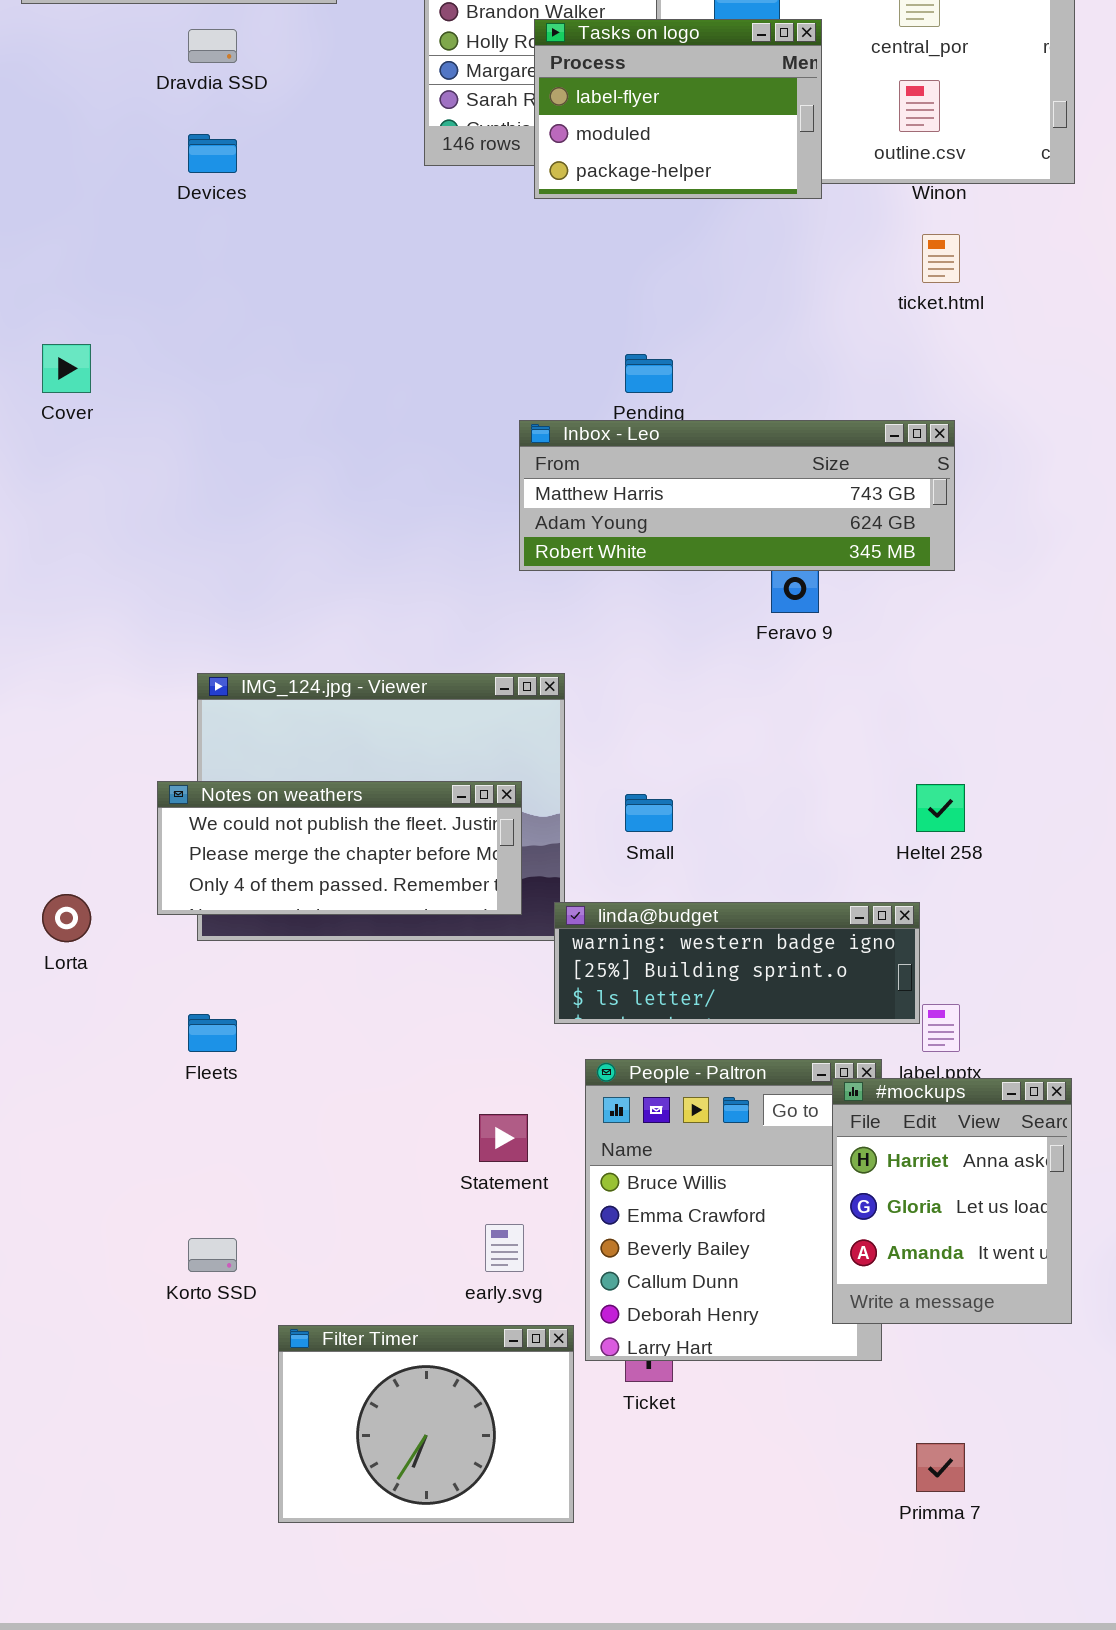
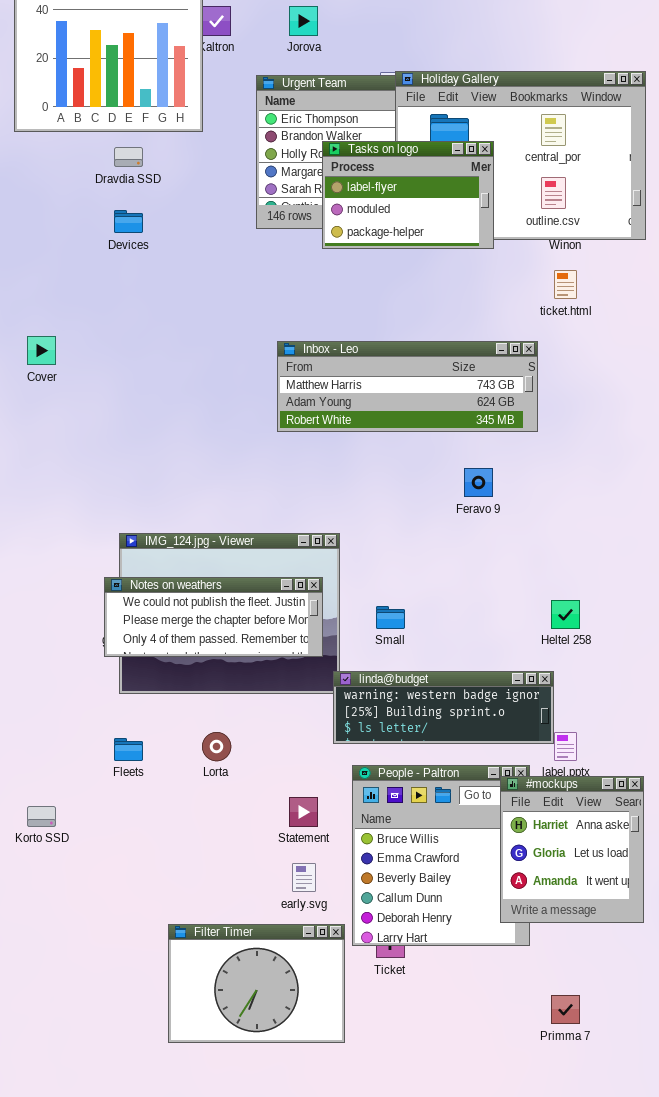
Inbox - Leo: [519,420,955,571] -> [277,341,538,432], moved
Notes on weathers: [157,781,522,915] -> [104,577,323,657], moved
Lorta: [42,894,91,942] -> [202,732,231,761], moved
Korto SSD: [188,1238,237,1272] -> [27,806,56,827], moved

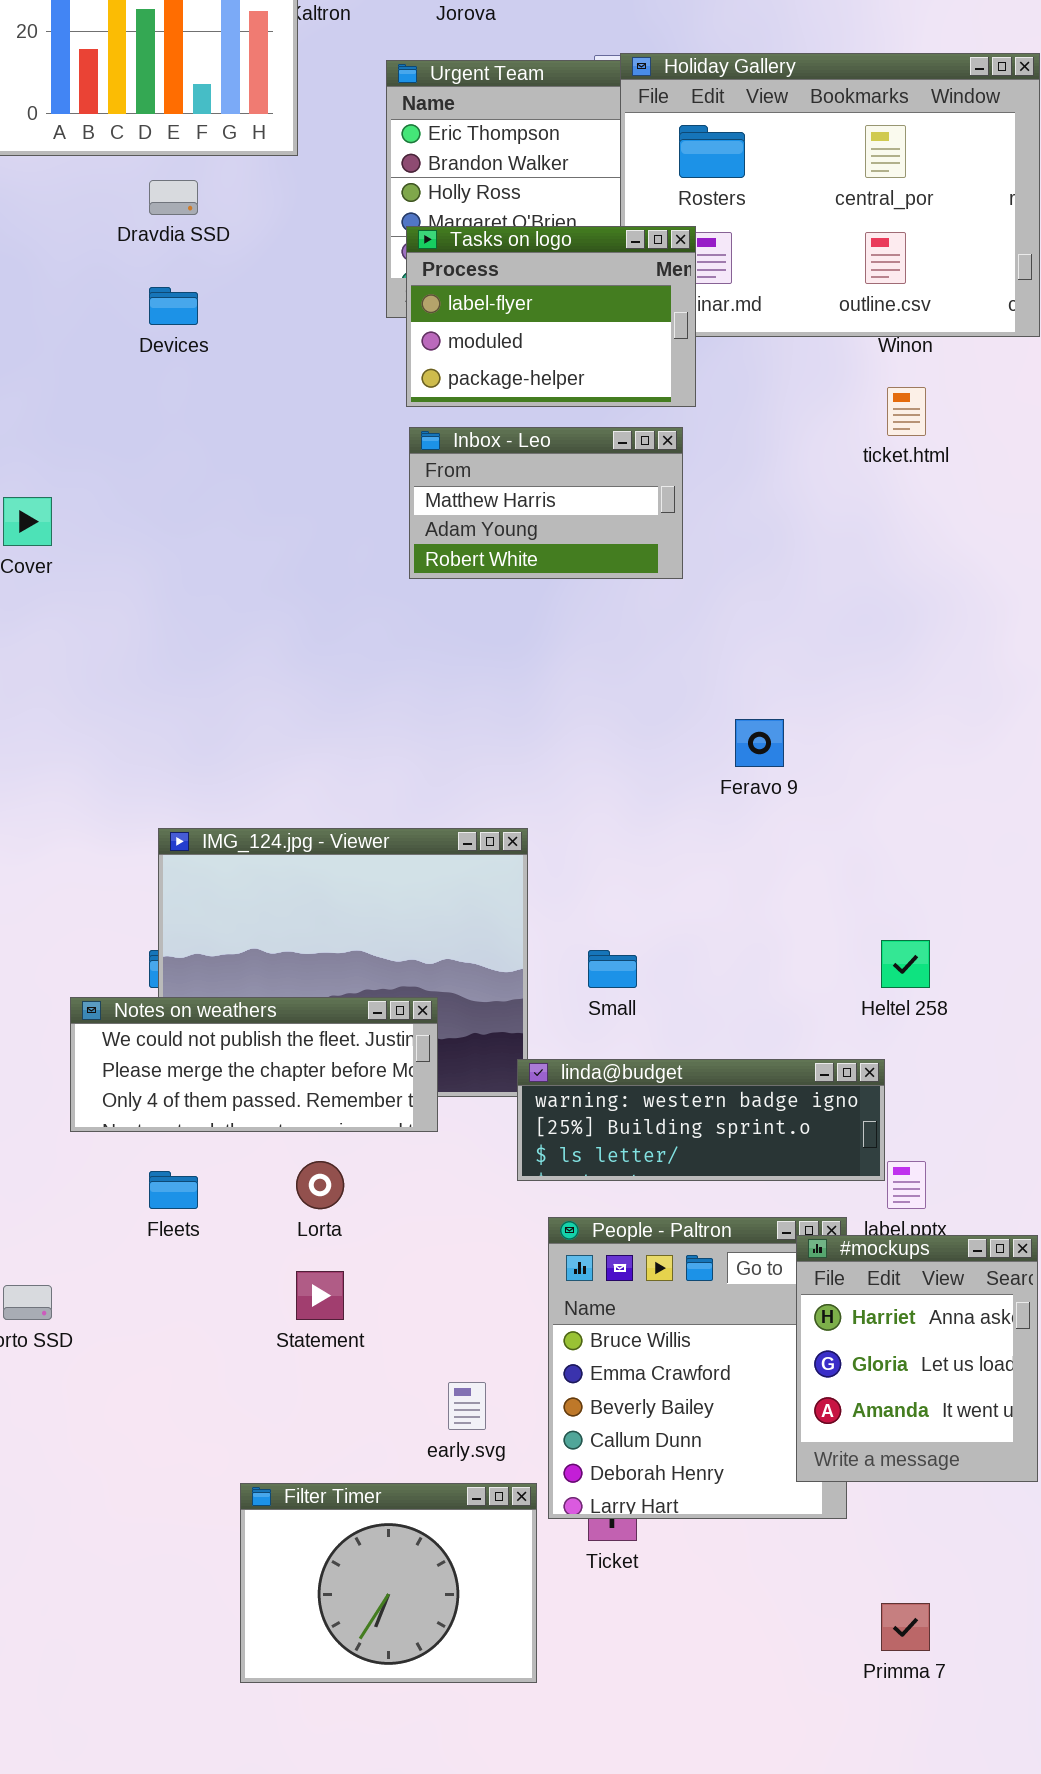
Tasks on logo: [322,141,494,249] -> [406,226,696,407], moved
Inbox - Leo: [277,341,538,432] -> [409,427,683,579], moved, resized
Notes on weathers: [104,577,323,657] -> [70,997,438,1132], moved
Statement: [289,797,318,827] -> [296,1271,344,1320], moved

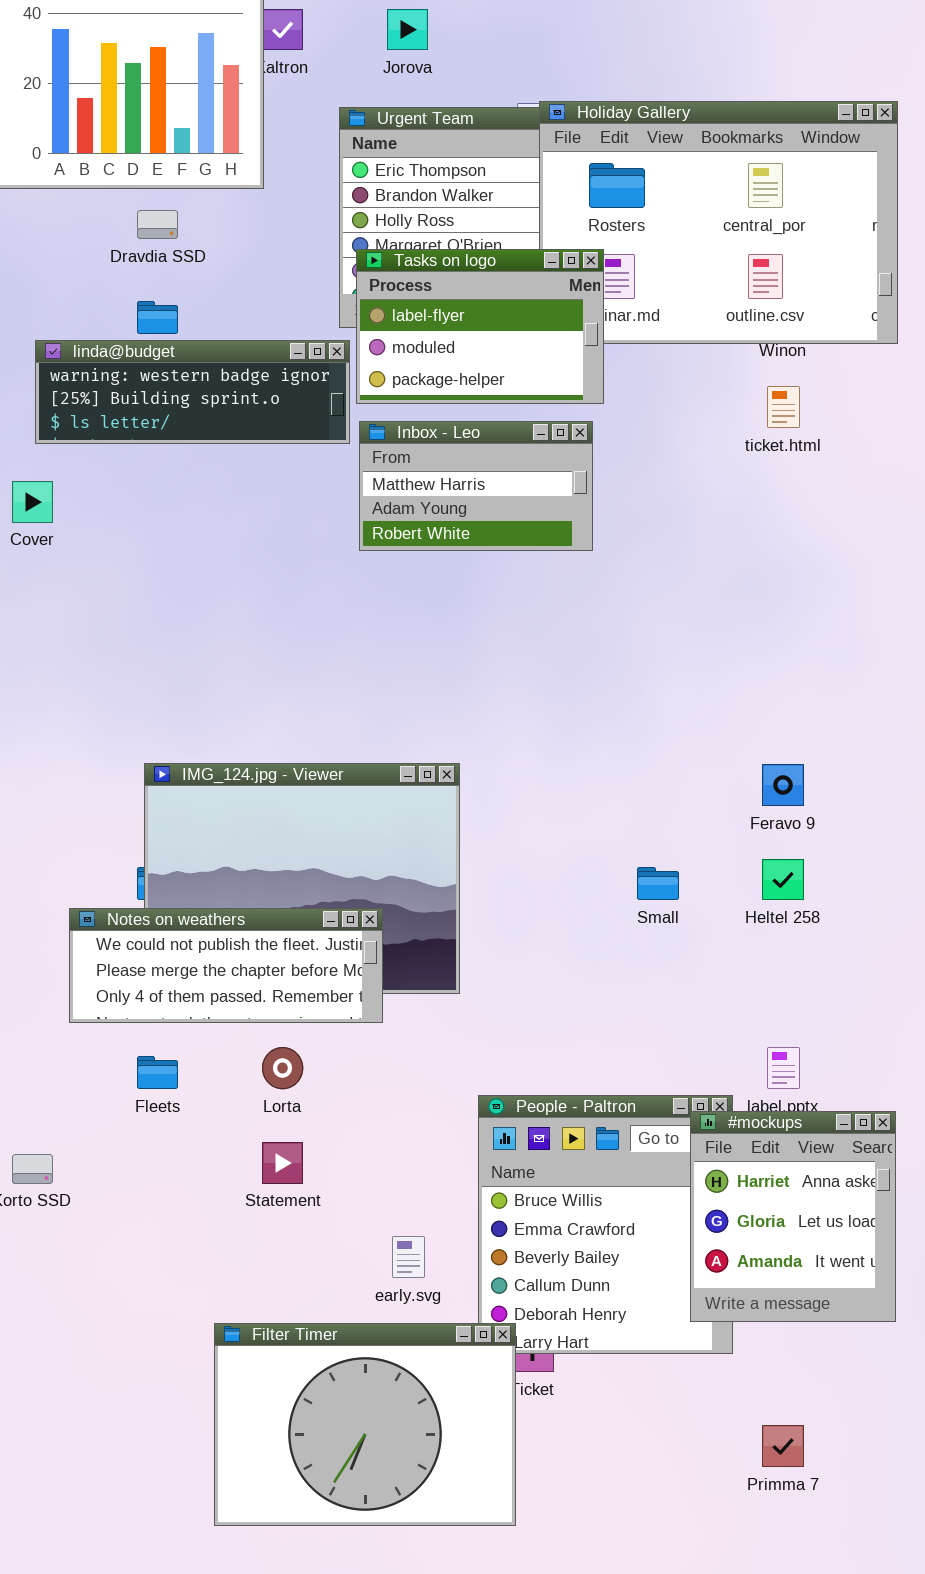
Feravo 9: [735,719,784,767] -> [762,764,804,806], moved
Small: [588,950,637,988] -> [637,867,679,900], moved
linda@budget: [517,1059,885,1181] -> [35,340,350,444], moved
Filter Timer: [240,1483,537,1683] -> [214,1323,516,1526], resized

